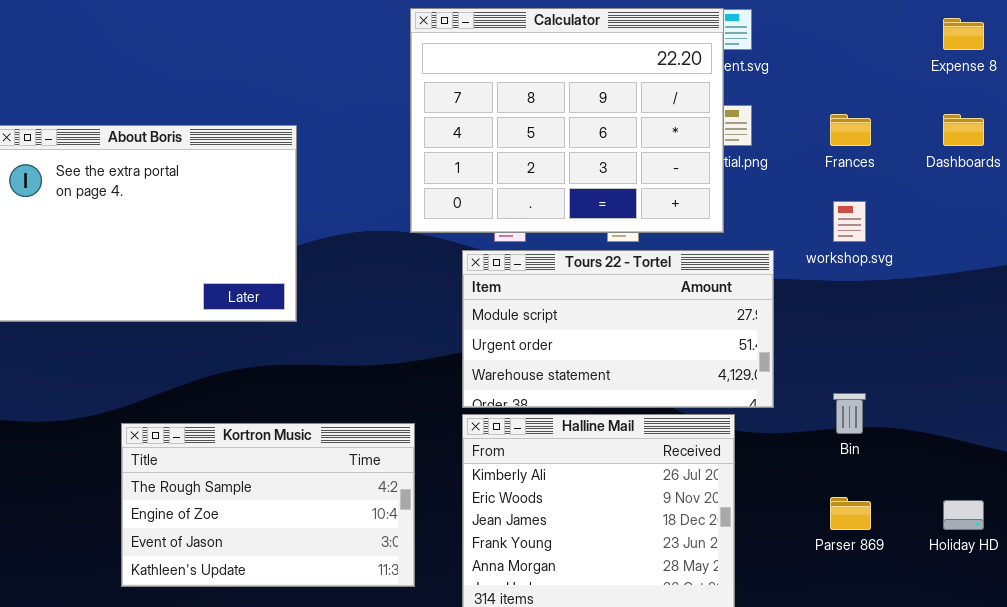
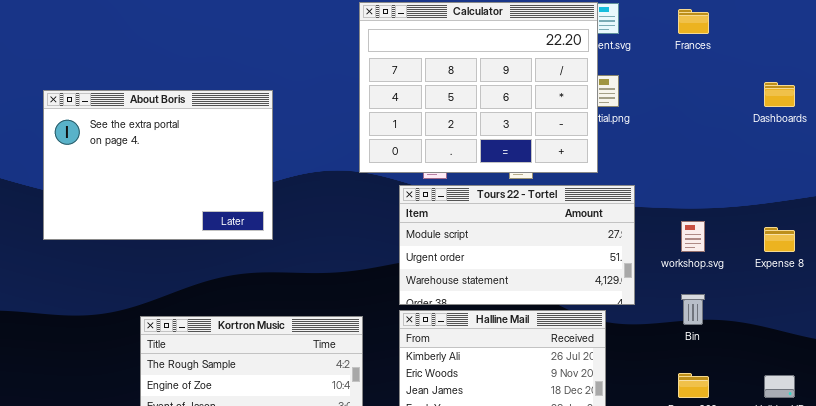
Expense 8: [943,18,984,50] -> [764,227,795,252], moved
Frances: [830,114,871,146] -> [678,9,709,34], moved
workshop.svg: [833,201,866,242] -> [681,221,705,252], moved

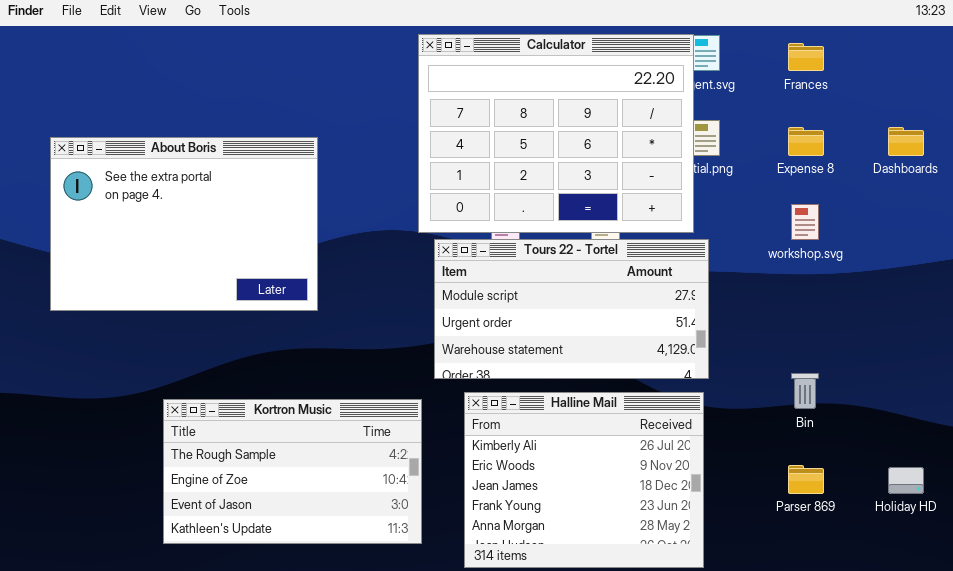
Tours 22 - Tortel: [399,185,635,305] -> [434,239,709,379], moved
workshop.svg: [681,221,705,252] -> [791,204,819,240], moved
Expense 8: [764,227,795,252] -> [788,127,824,156], moved

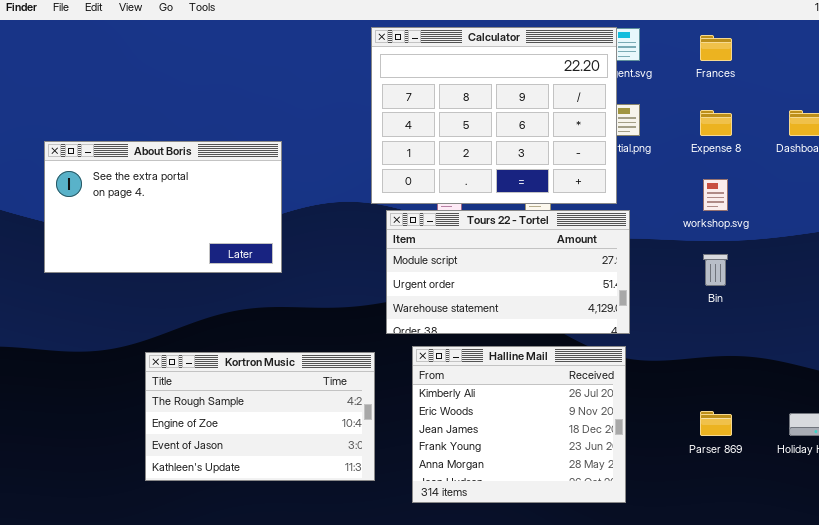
About Boris: [50,137,318,311] -> [44,141,282,273], resized
Bin: [791,373,819,409] -> [703,254,728,286], moved

